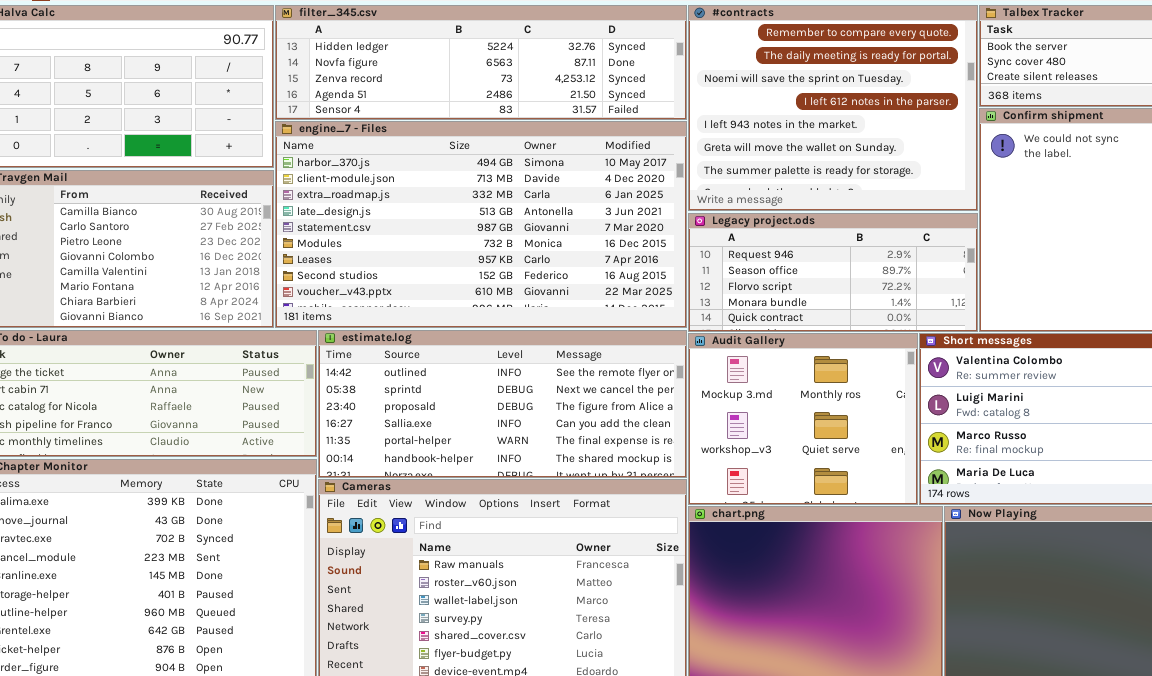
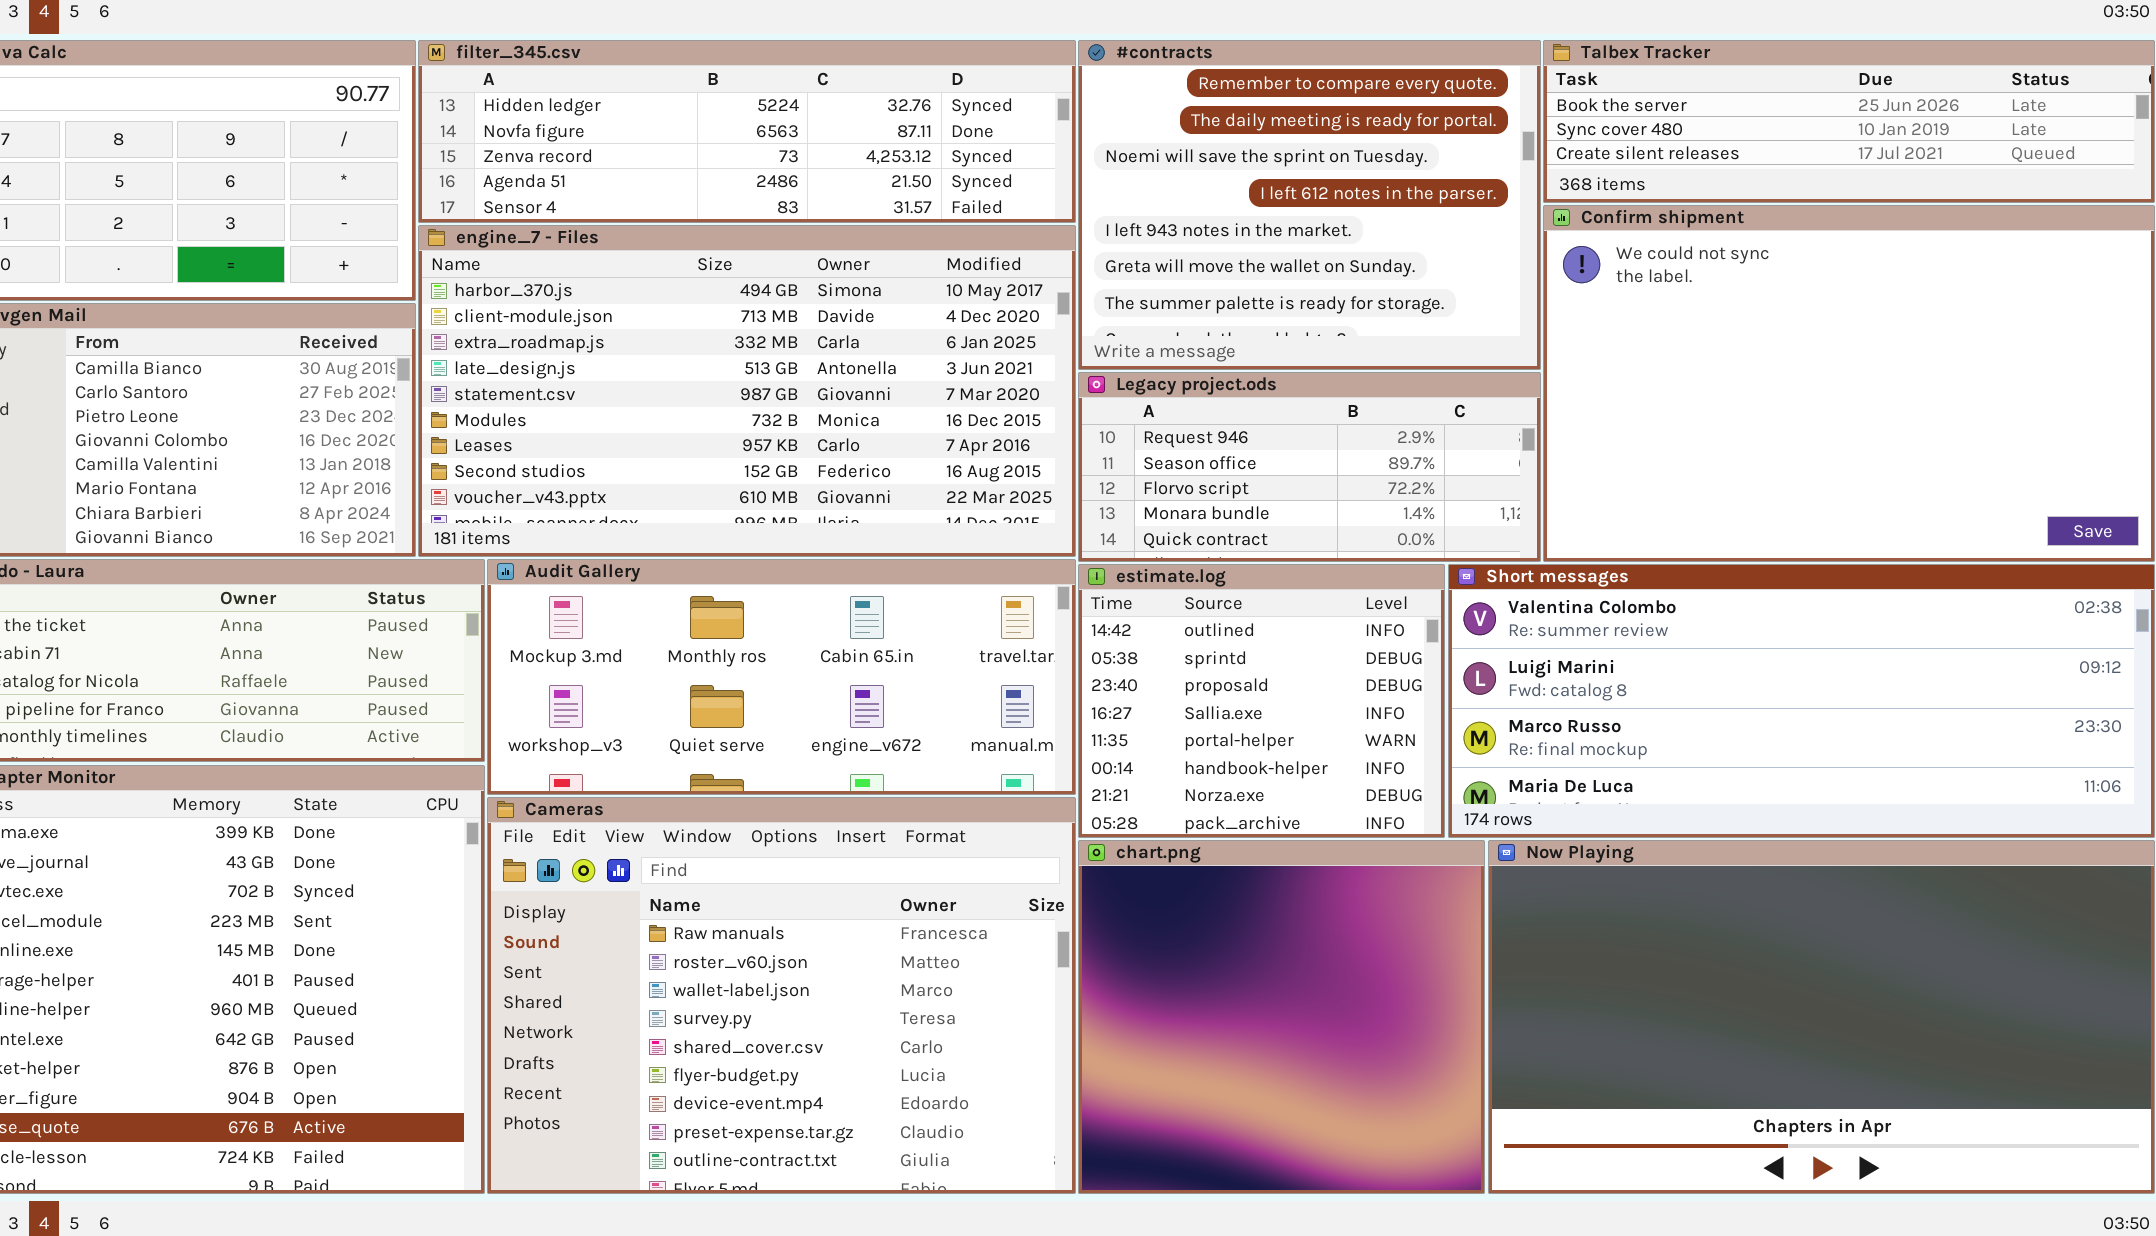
estimate.log: [318,330,687,478] -> [1078,564,1445,838], moved, resized
Audit Gallery: [688,333,918,505] -> [487,559,1076,795], moved, resized

